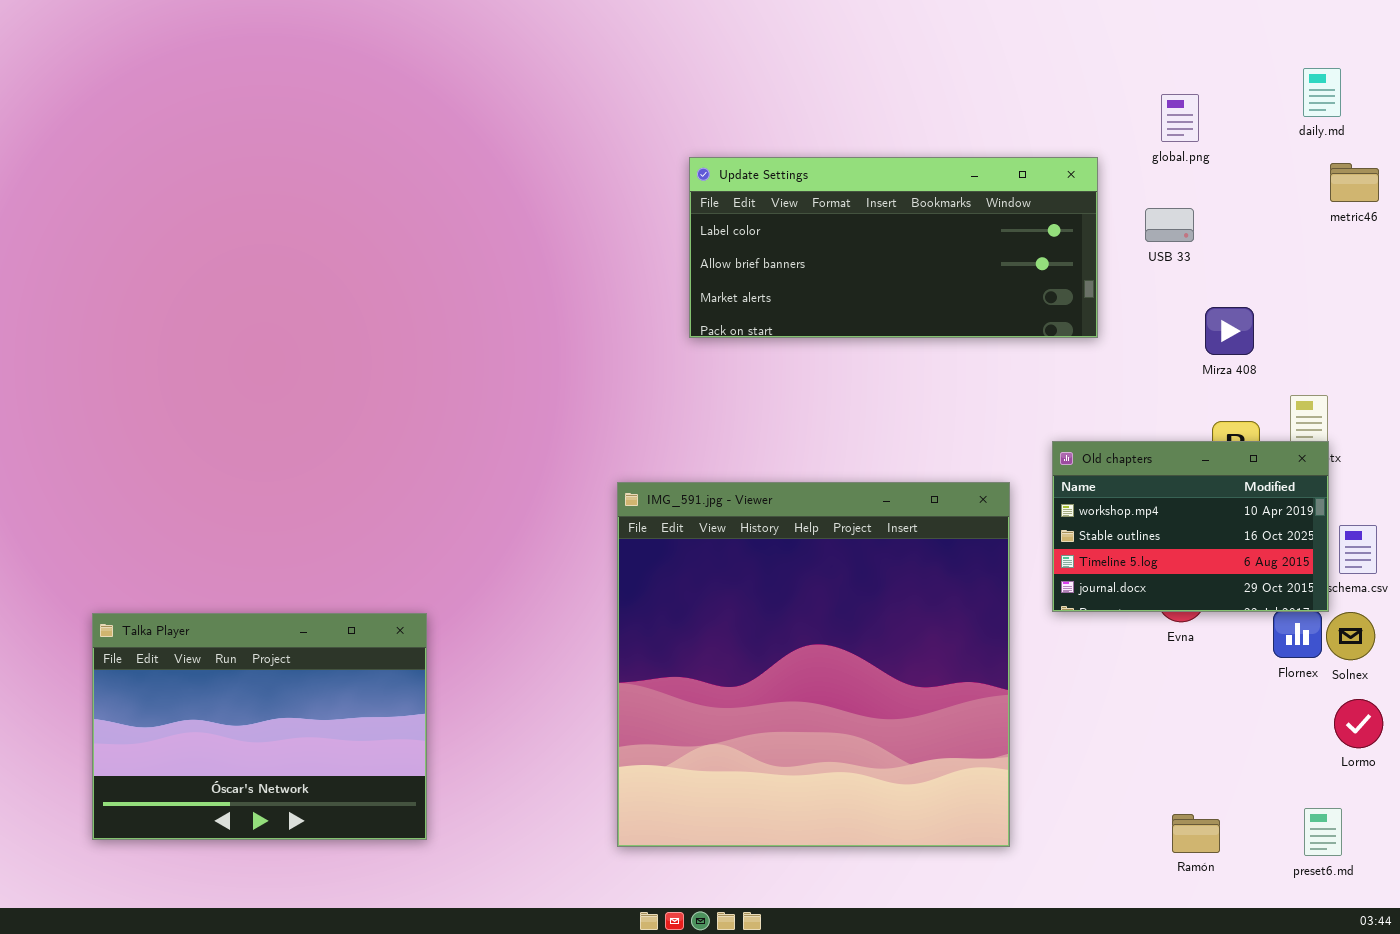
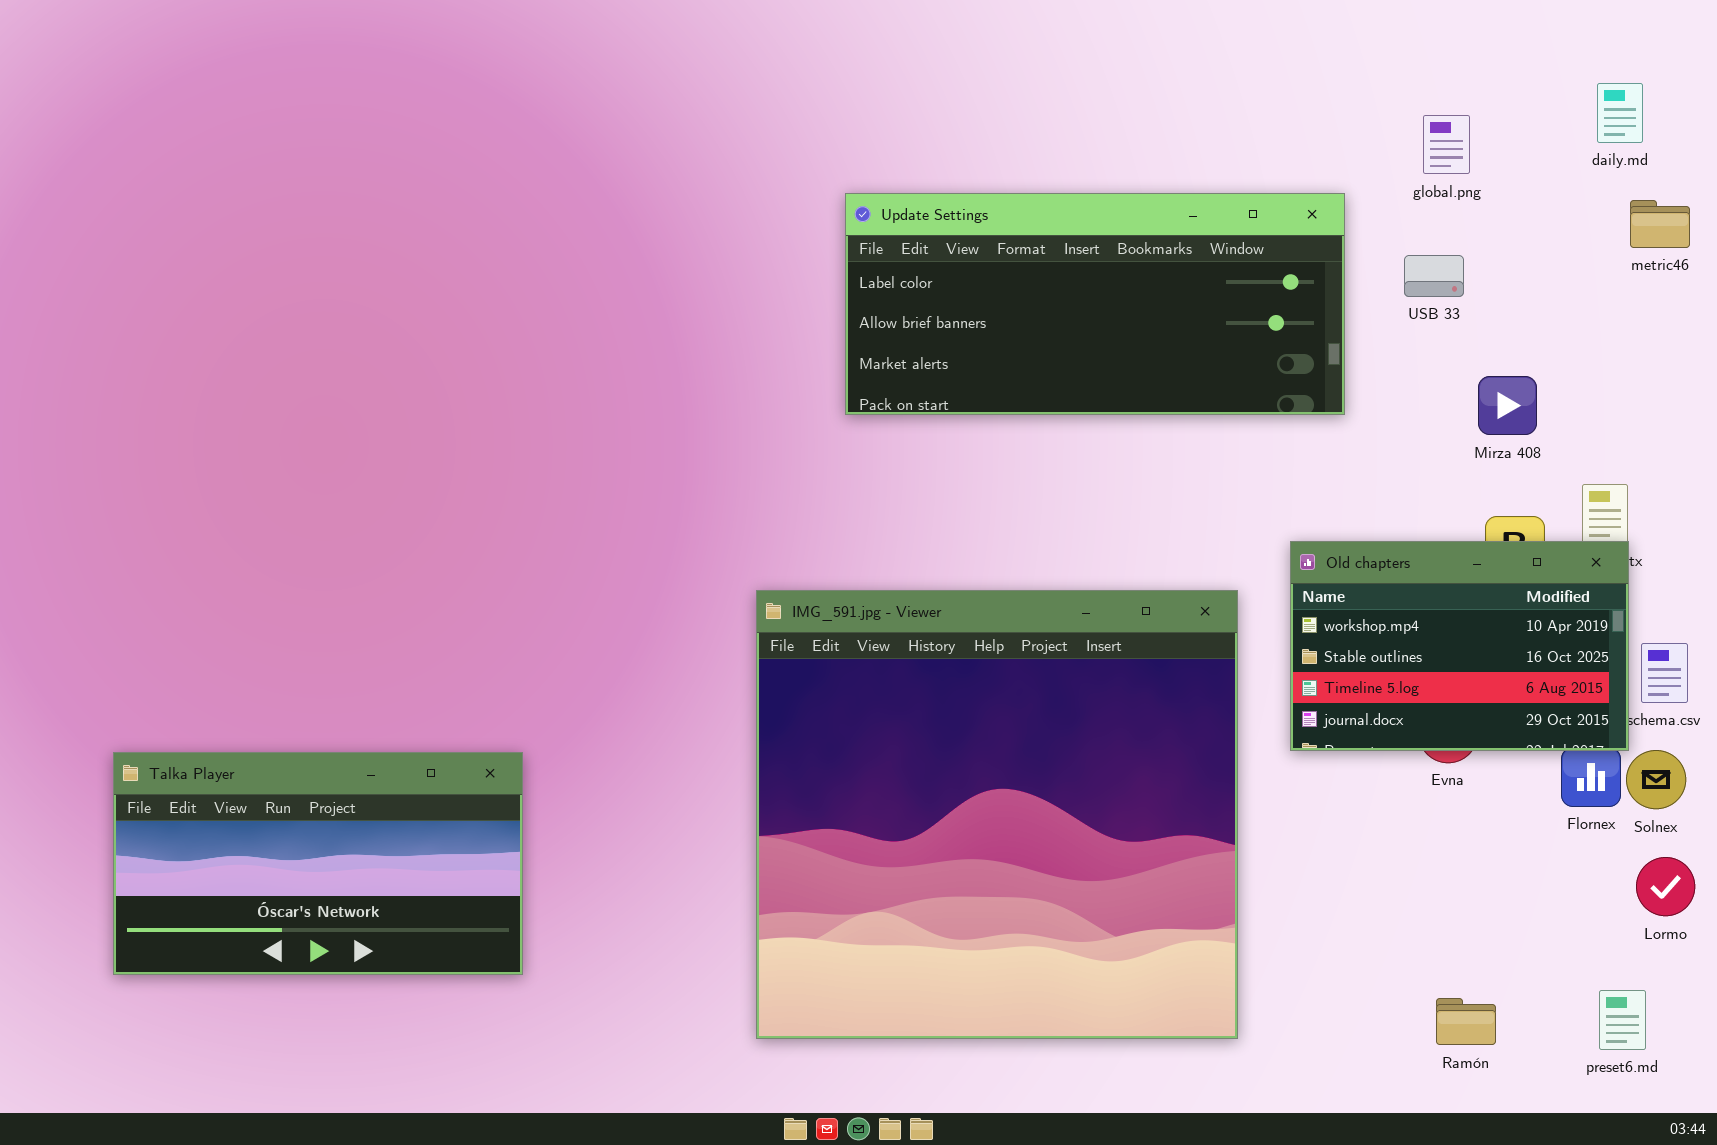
Talka Player: [92,613,427,840] -> [113,752,523,975], resized

